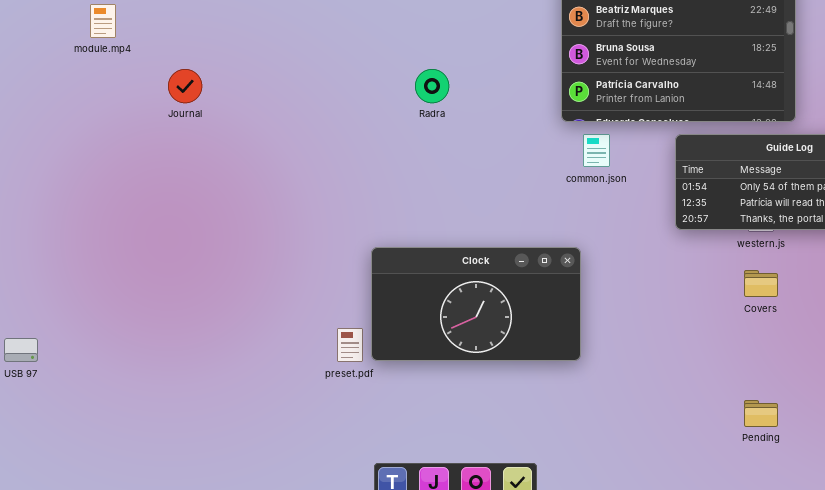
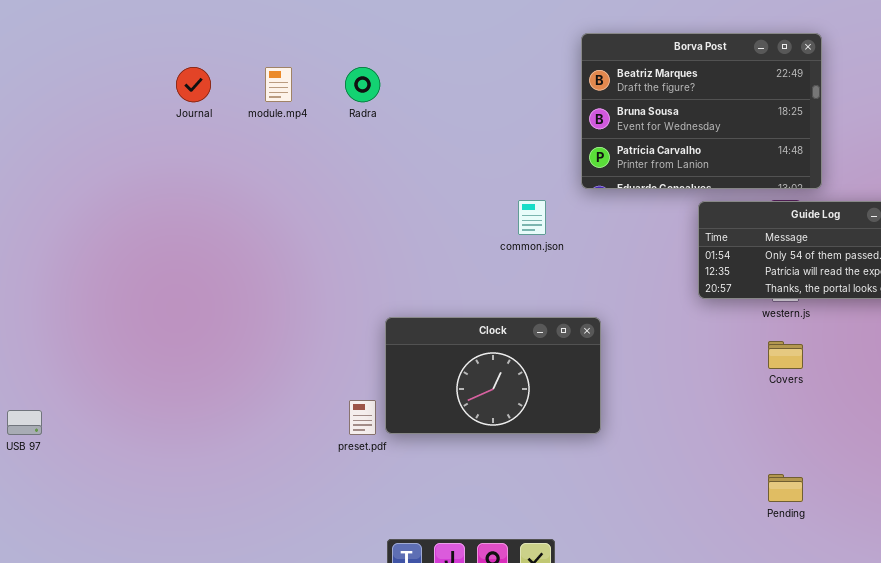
module.mp4: [90,4,116,38] -> [265,67,292,102], moved
Journal: [168,69,202,103] -> [176,67,211,102], moved
Radra: [415,69,449,103] -> [345,67,380,102], moved
common.json: [583,134,610,167] -> [518,200,546,235], moved

